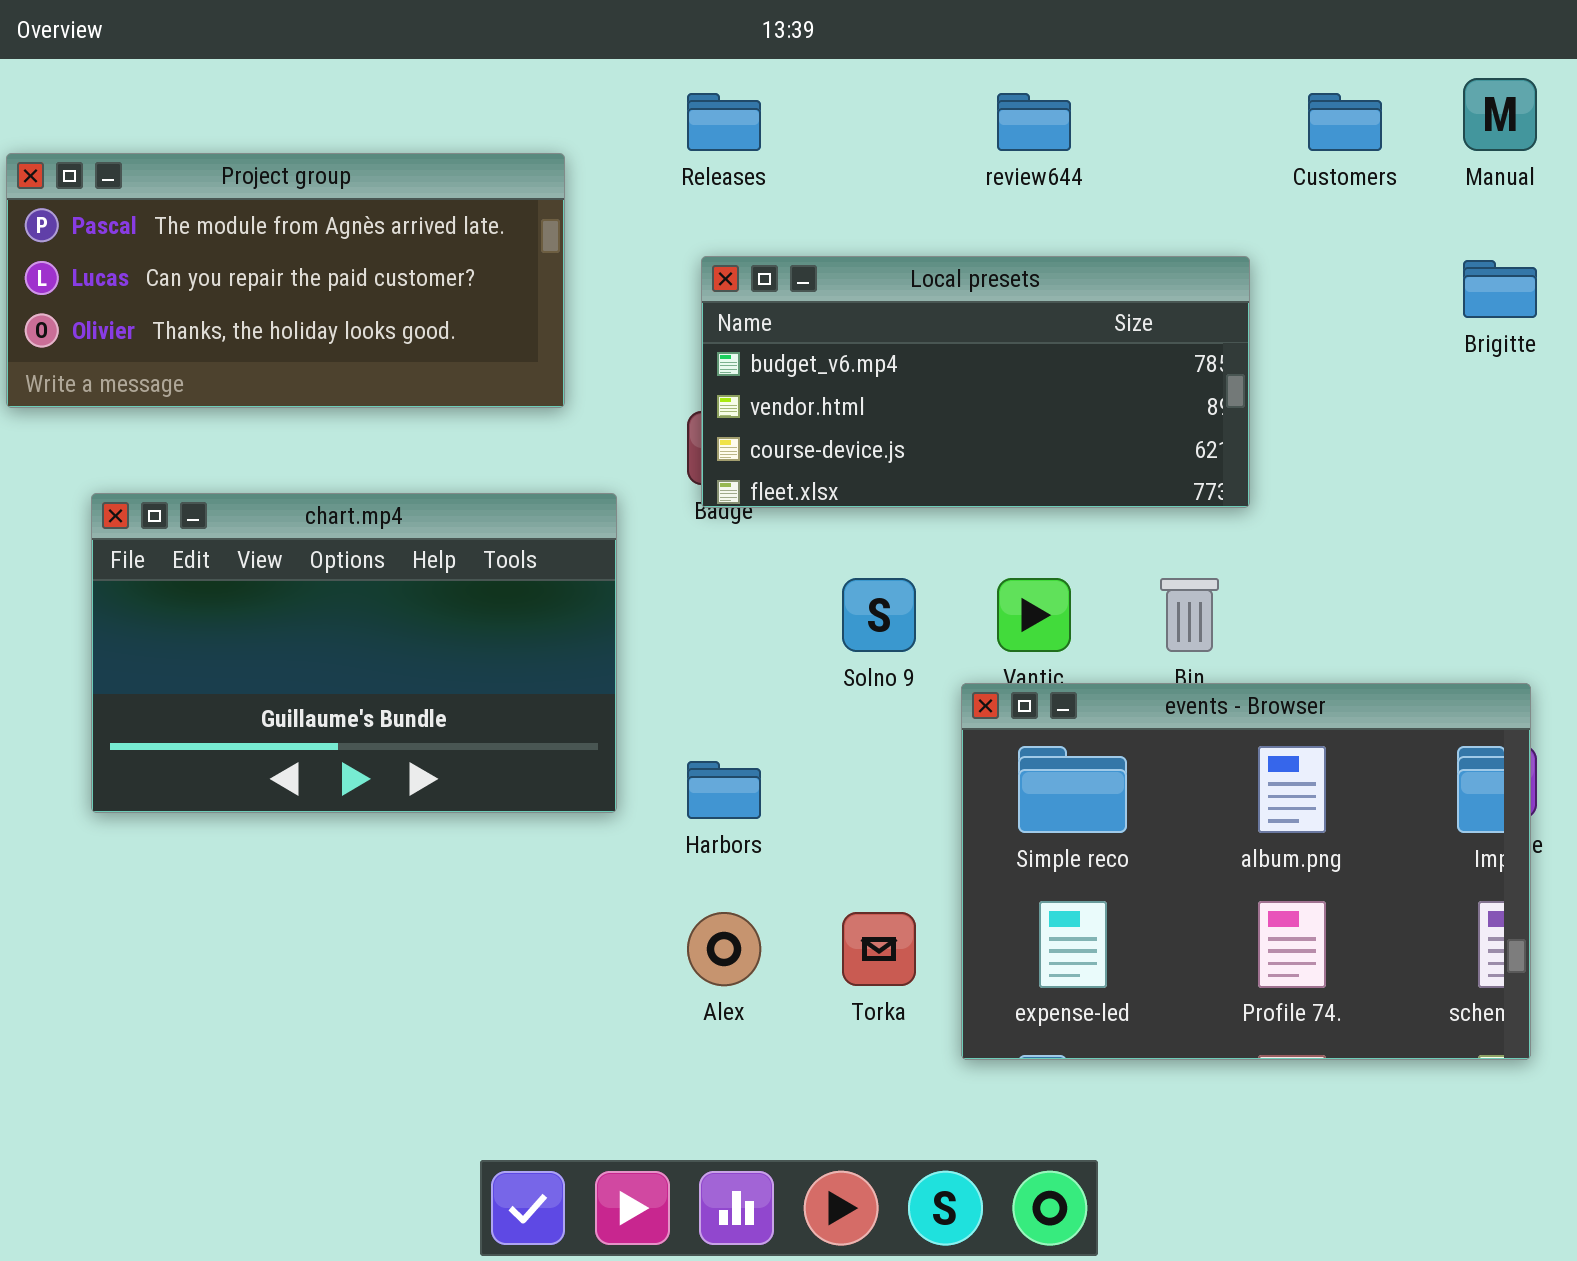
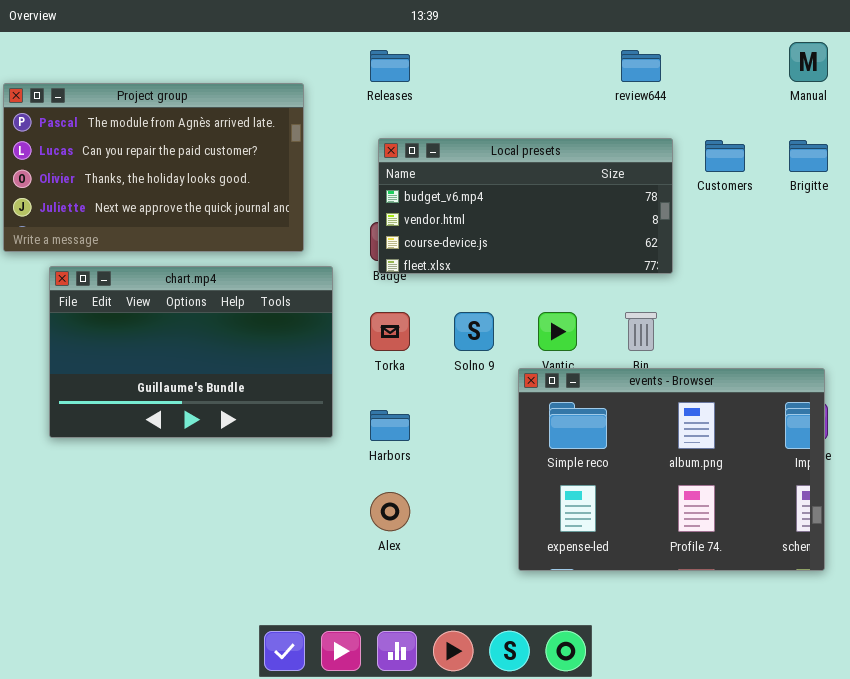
review644: [997,93,1071,151] -> [621,50,661,82], moved
Customers: [1308,93,1382,151] -> [705,140,745,172], moved
Project group: [6,153,565,408] -> [3,83,304,252], resized
Torka: [842,912,916,986] -> [370,312,410,351], moved

